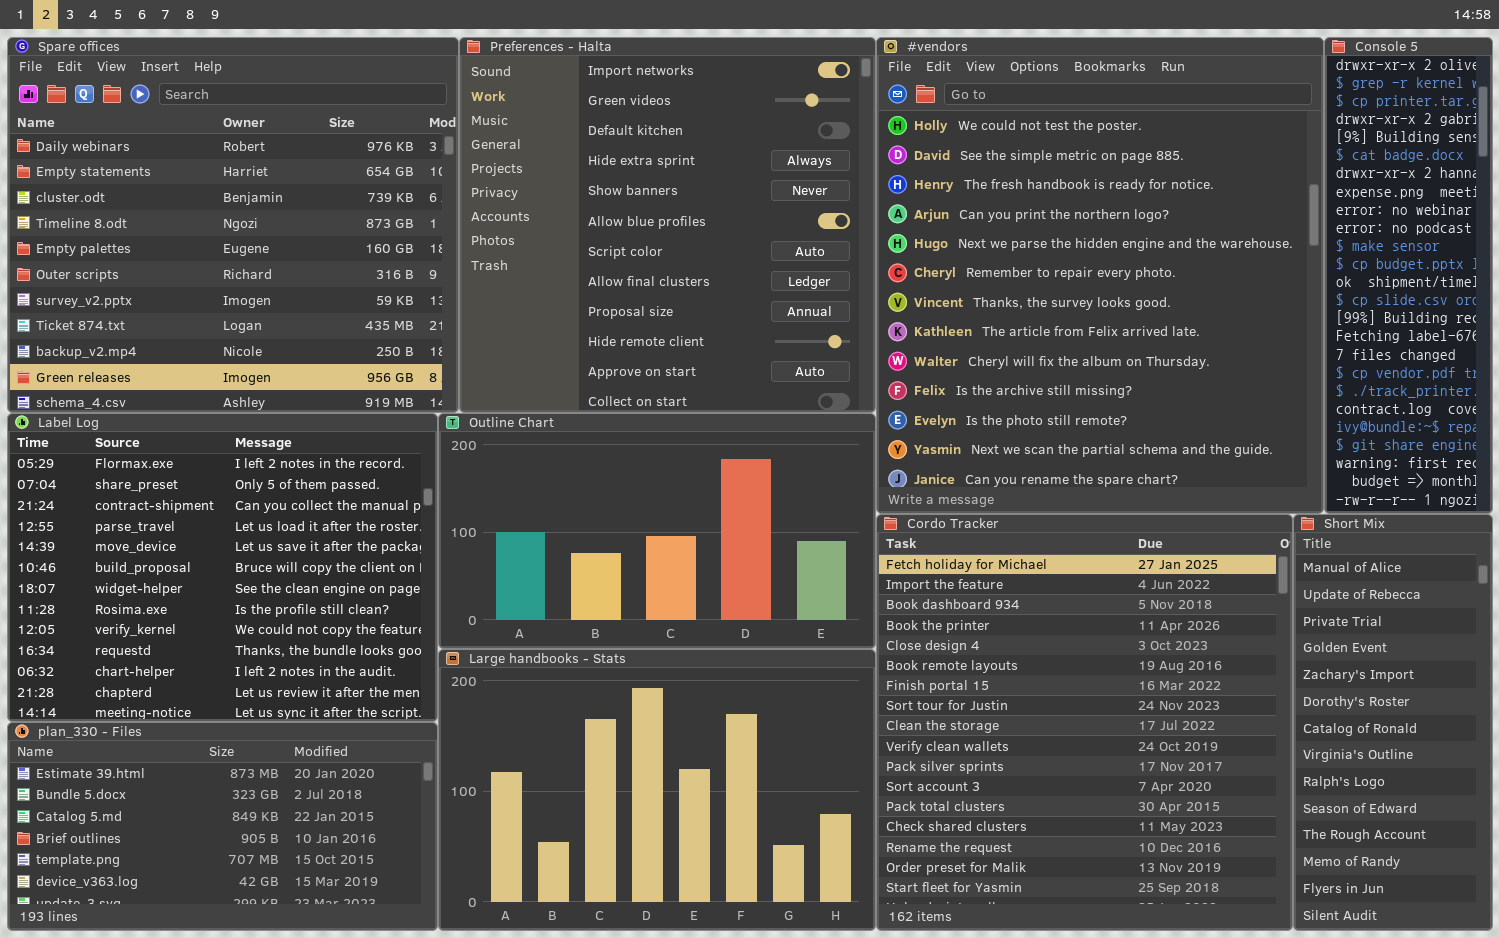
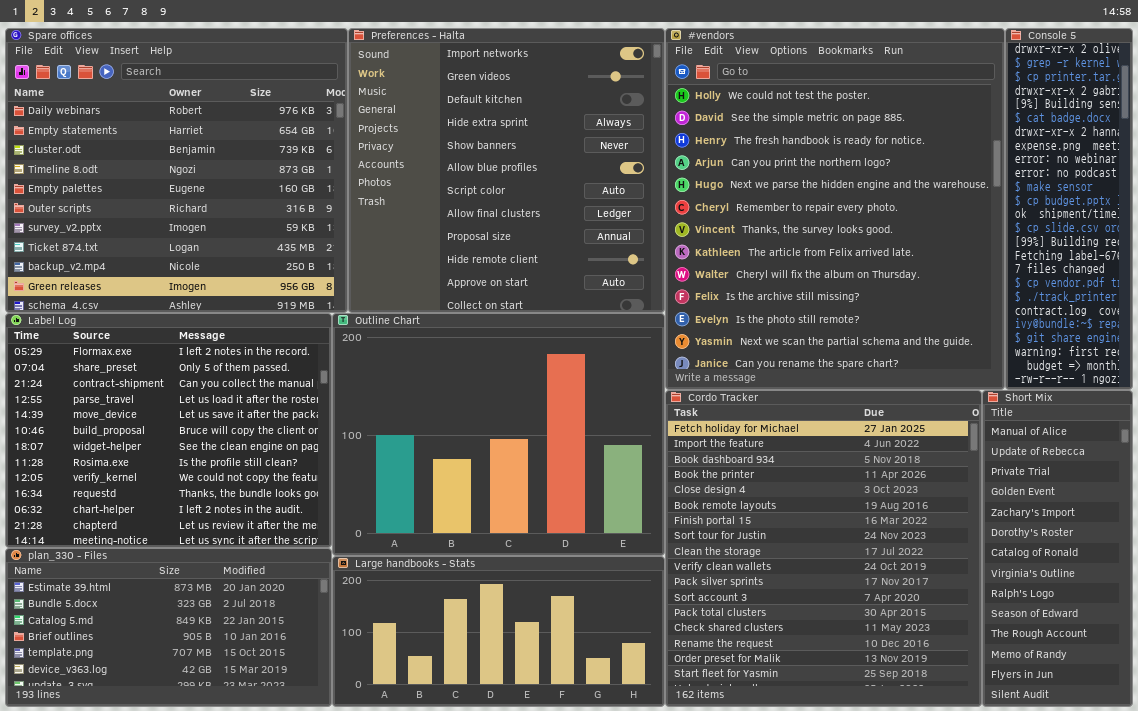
Outline Chart: [438,413,876,649] -> [332,313,665,556], resized
Large handbooks - Stats: [438,649,876,931] -> [332,556,665,707], resized

